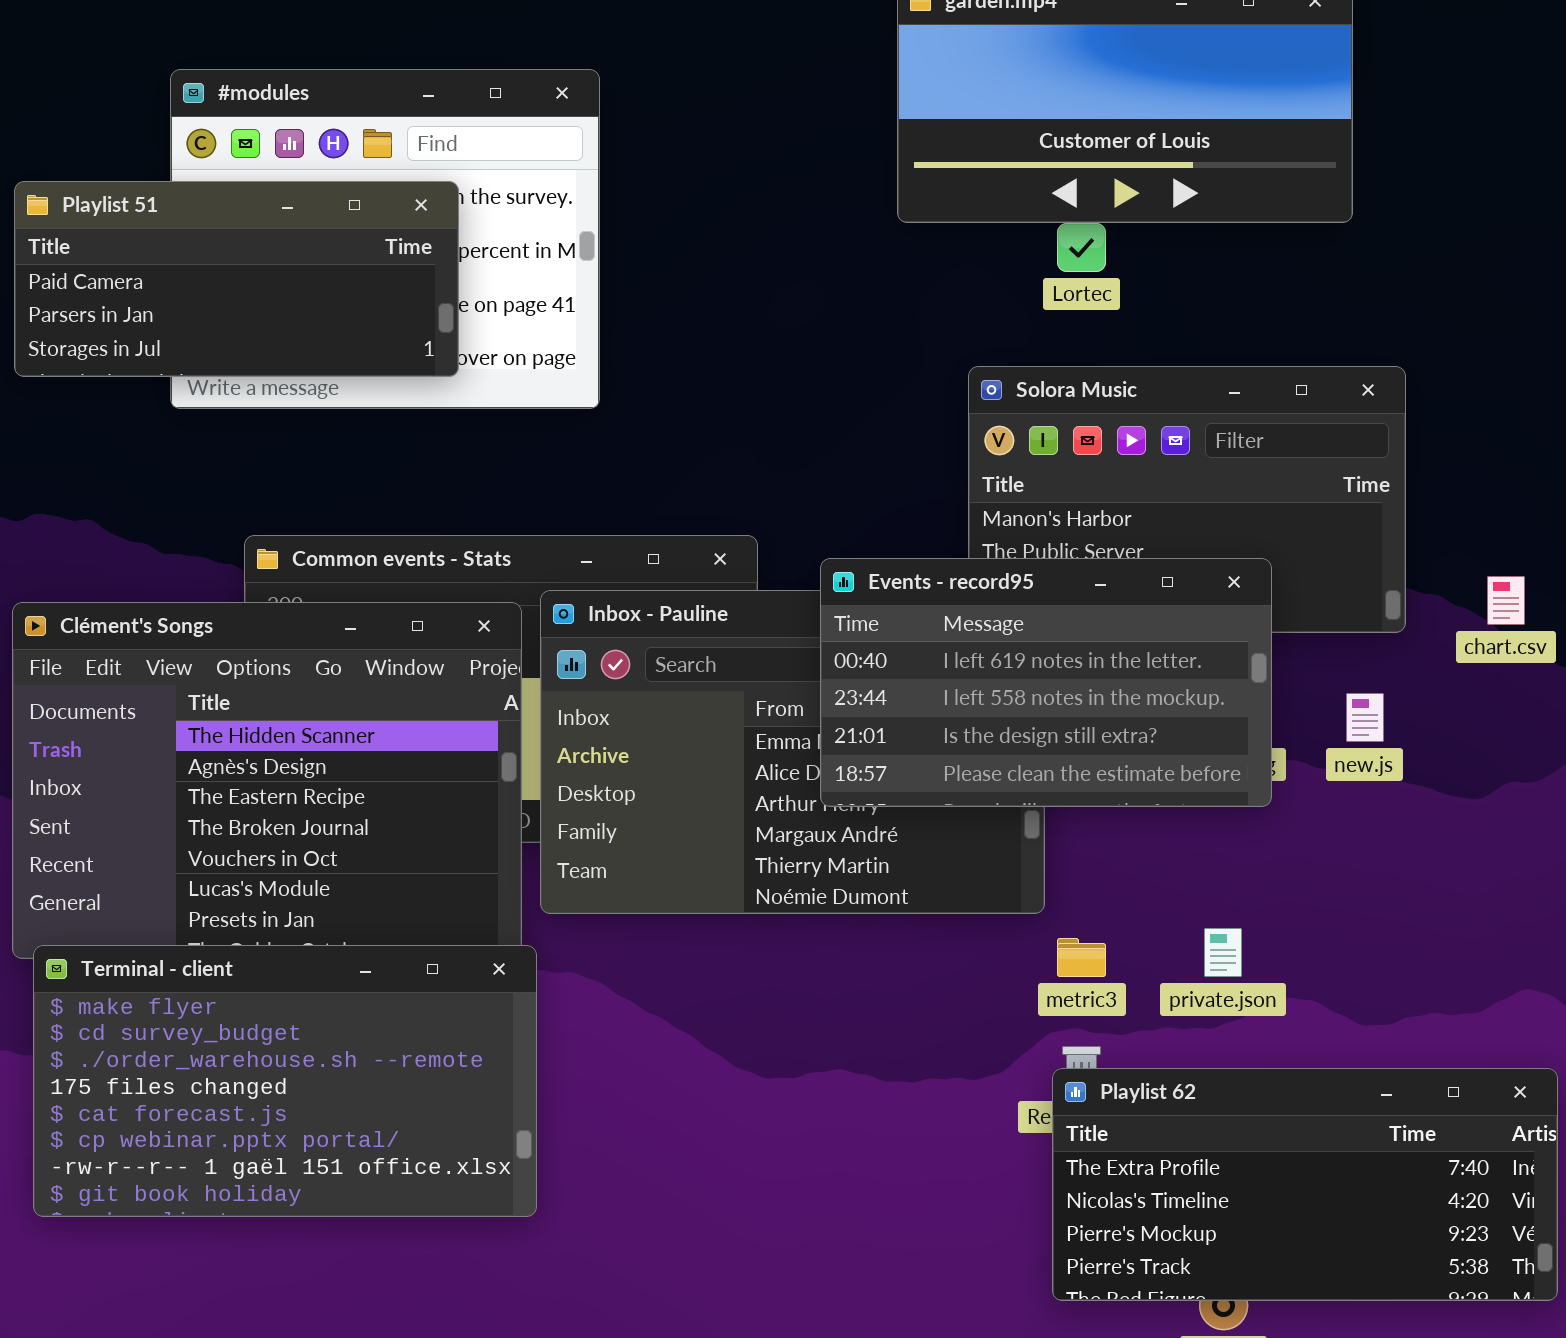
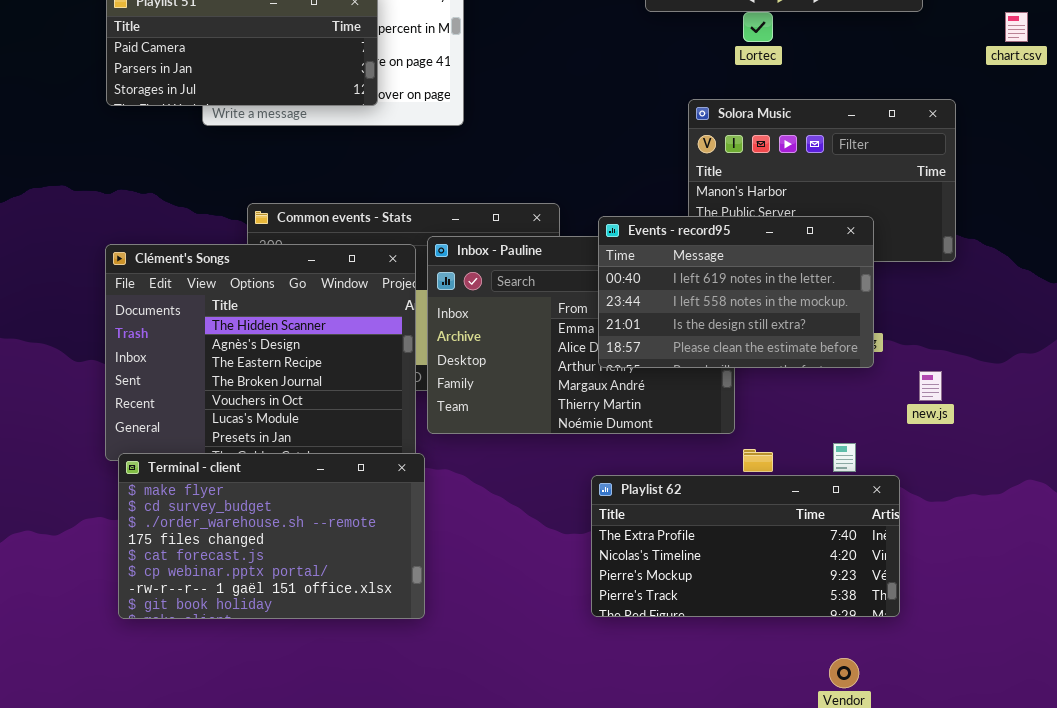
chart.csv: [1487,576,1525,625] -> [1005,12,1028,42], moved
new.js: [1346,693,1384,742] -> [919,371,942,401], moved
Playlist 62: [1052,1068,1558,1301] -> [591,475,900,617], moved

